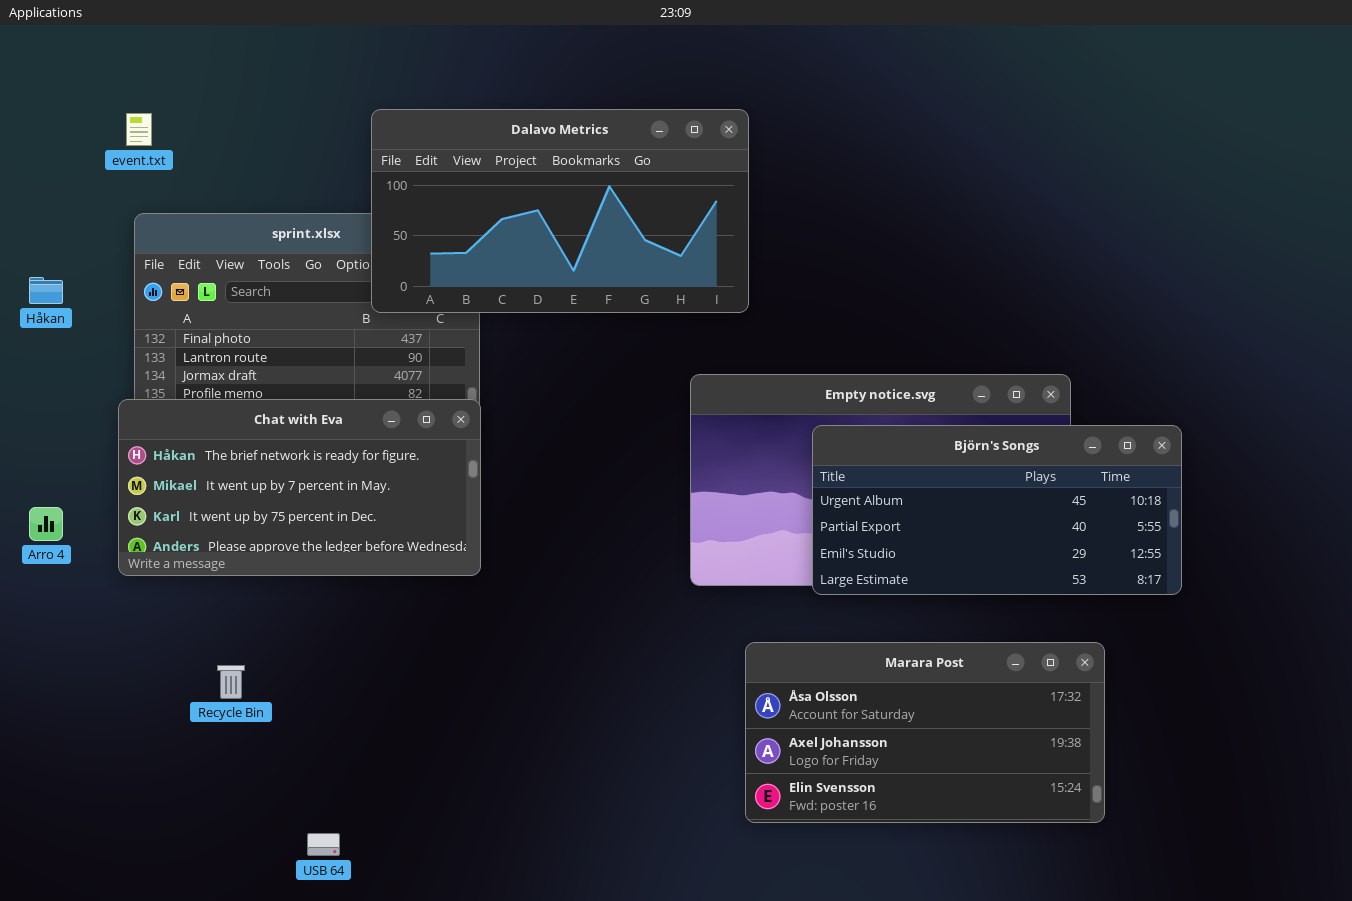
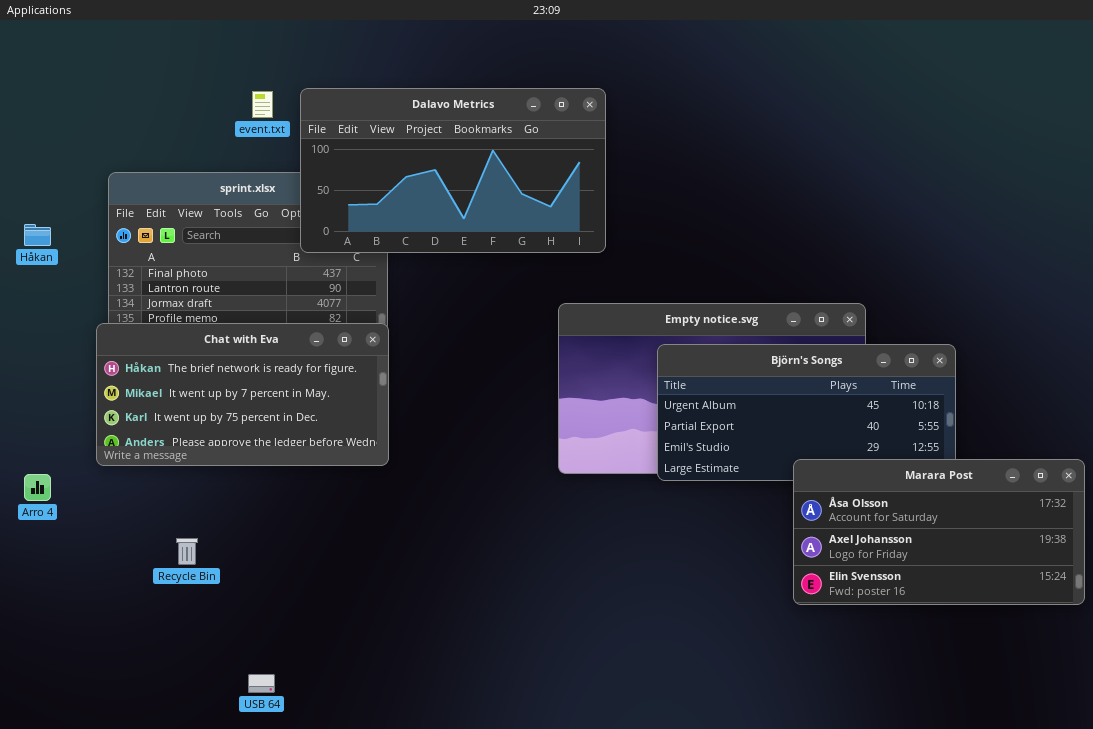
event.txt: [126,113,152,146] -> [252,91,273,118], moved
Arro 4: [29,507,63,541] -> [24,474,51,501], moved
Marara Post: [745,642,1105,823] -> [793,459,1085,605], moved

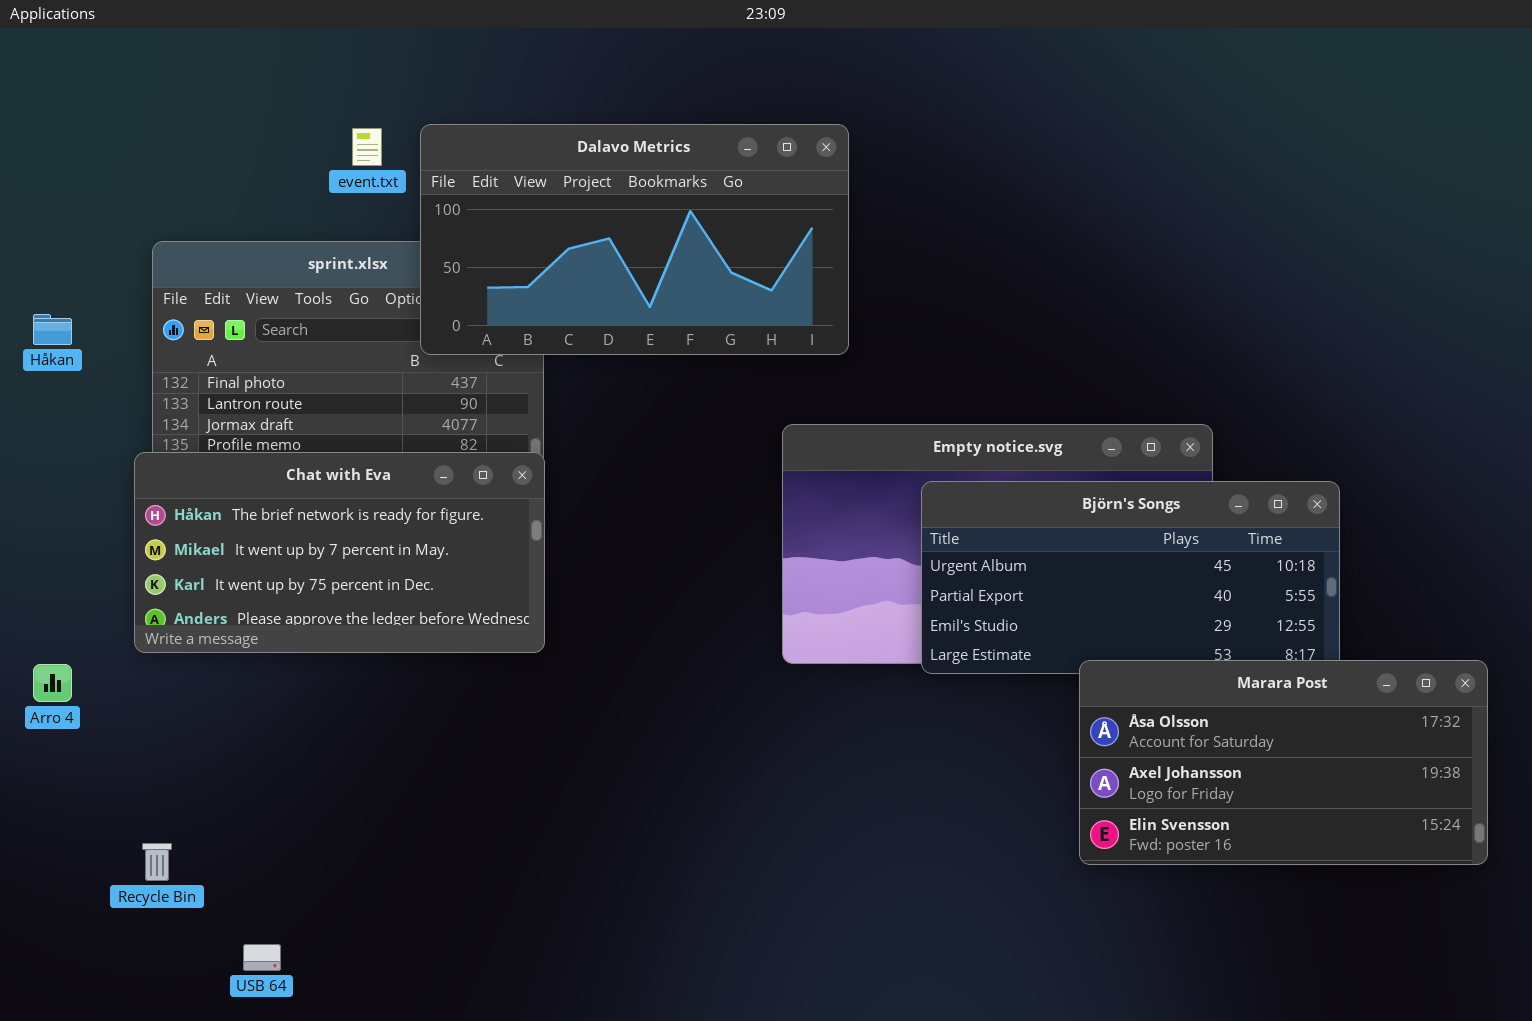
Marara Post: [793,459,1085,605] -> [1079,660,1488,865], moved
Recycle Bin: [176,538,198,565] -> [142,843,172,881], moved
USB 64: [248,674,275,693] -> [243,944,281,971], moved

